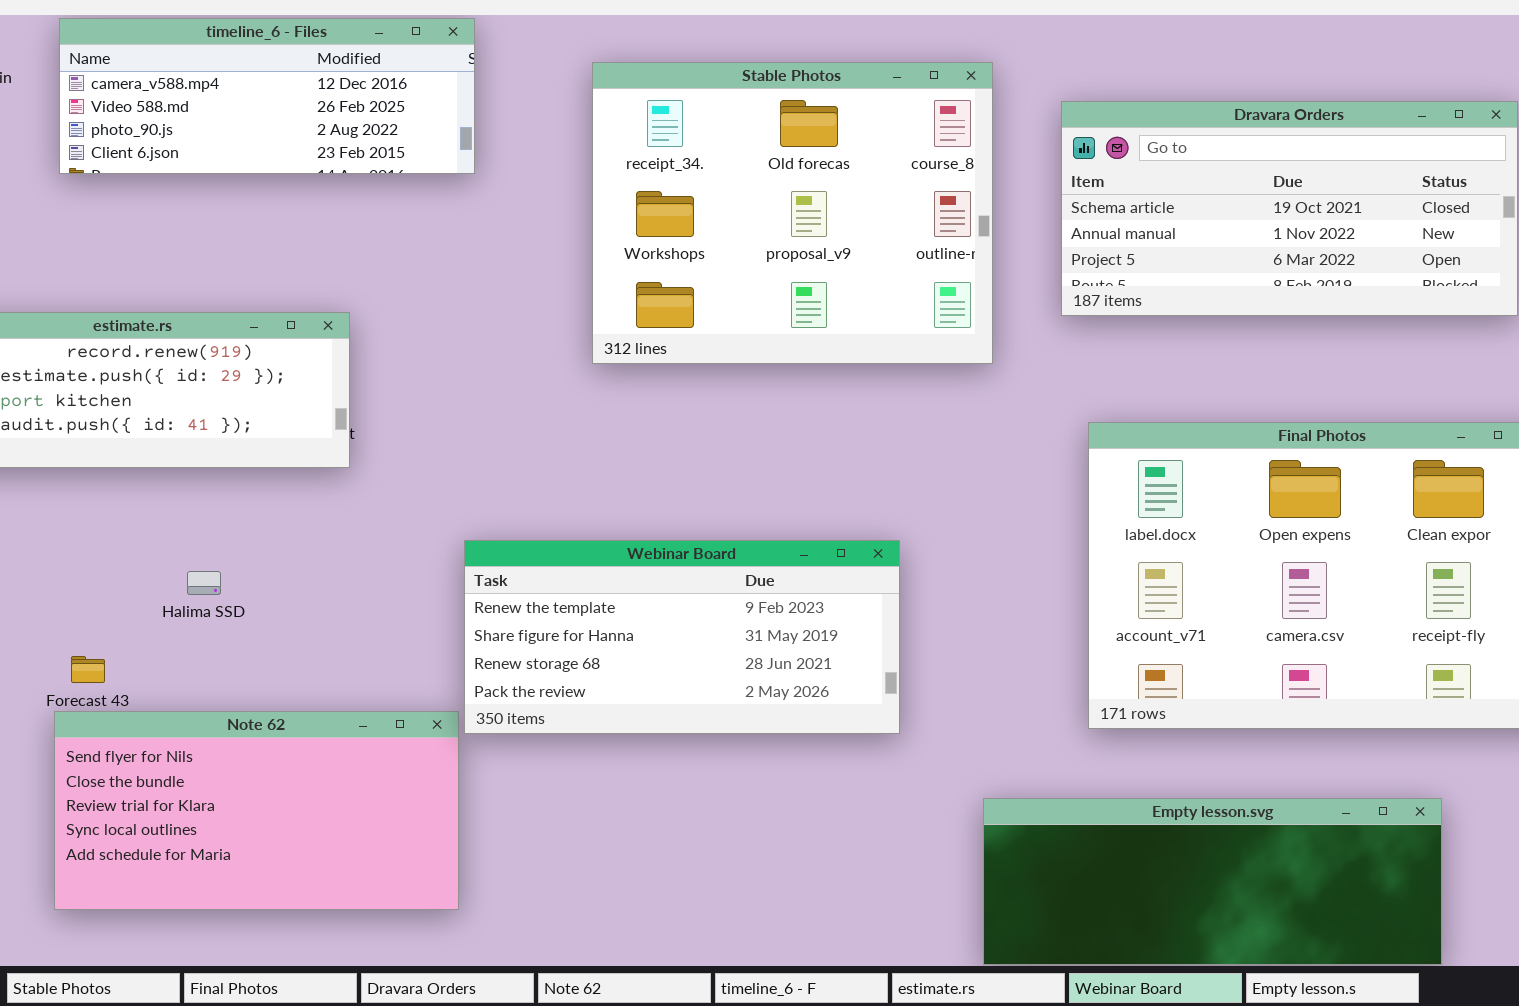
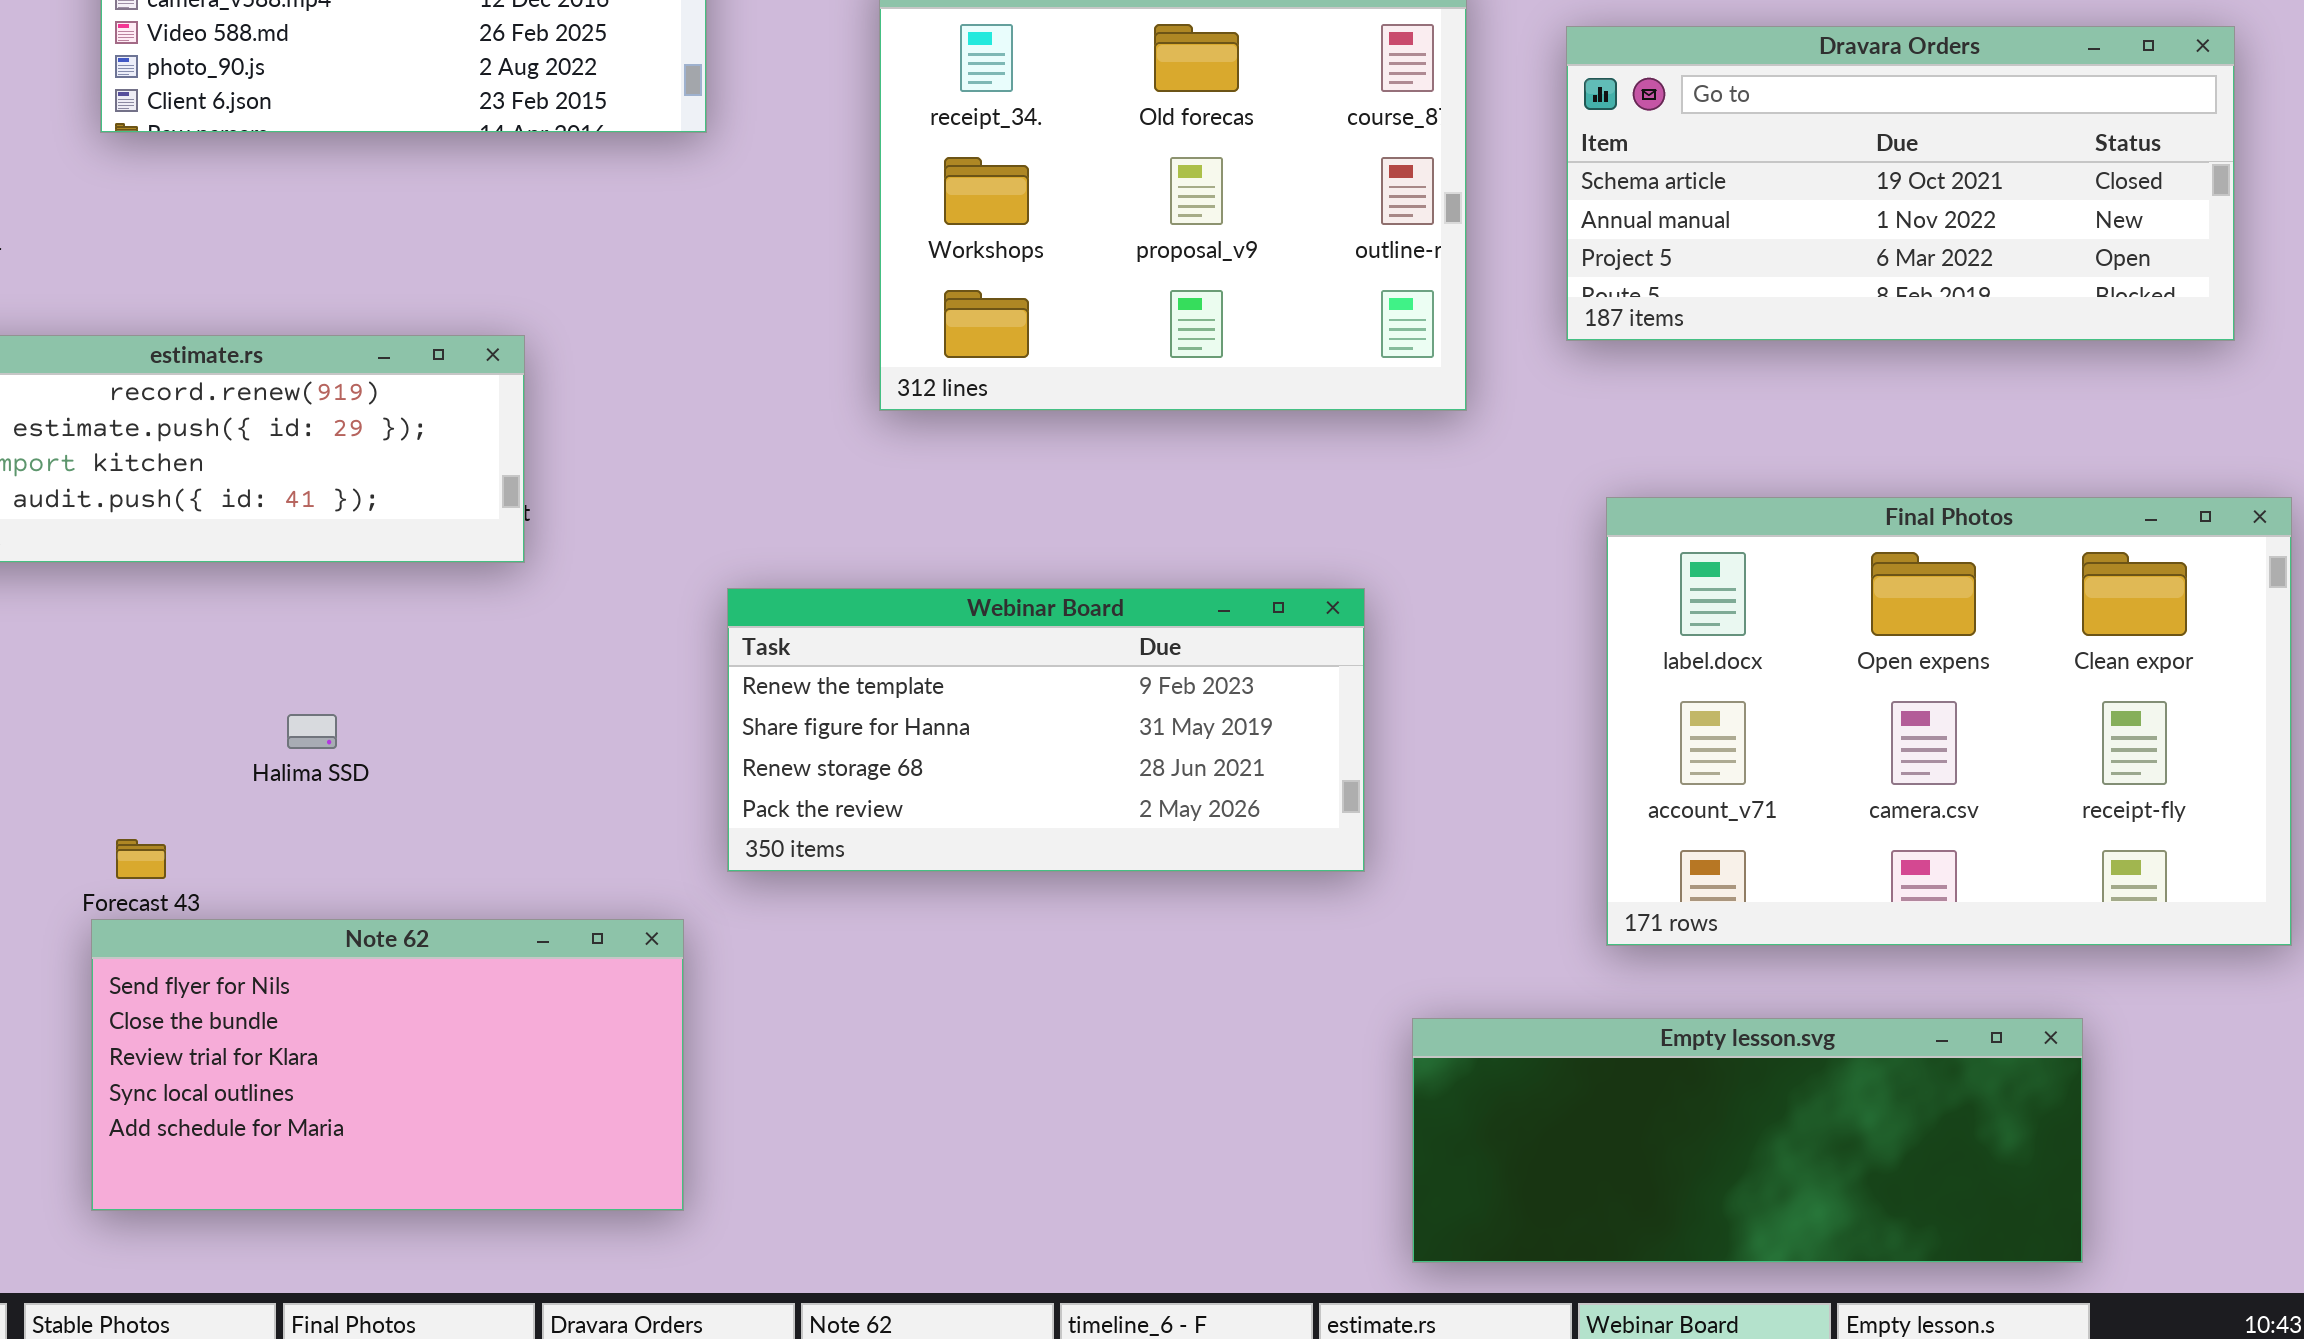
Webinar Board: [464,540,900,734] -> [727,588,1365,872], moved
Empty lesson.svg: [983,798,1442,965] -> [1412,1018,2083,1263], moved

